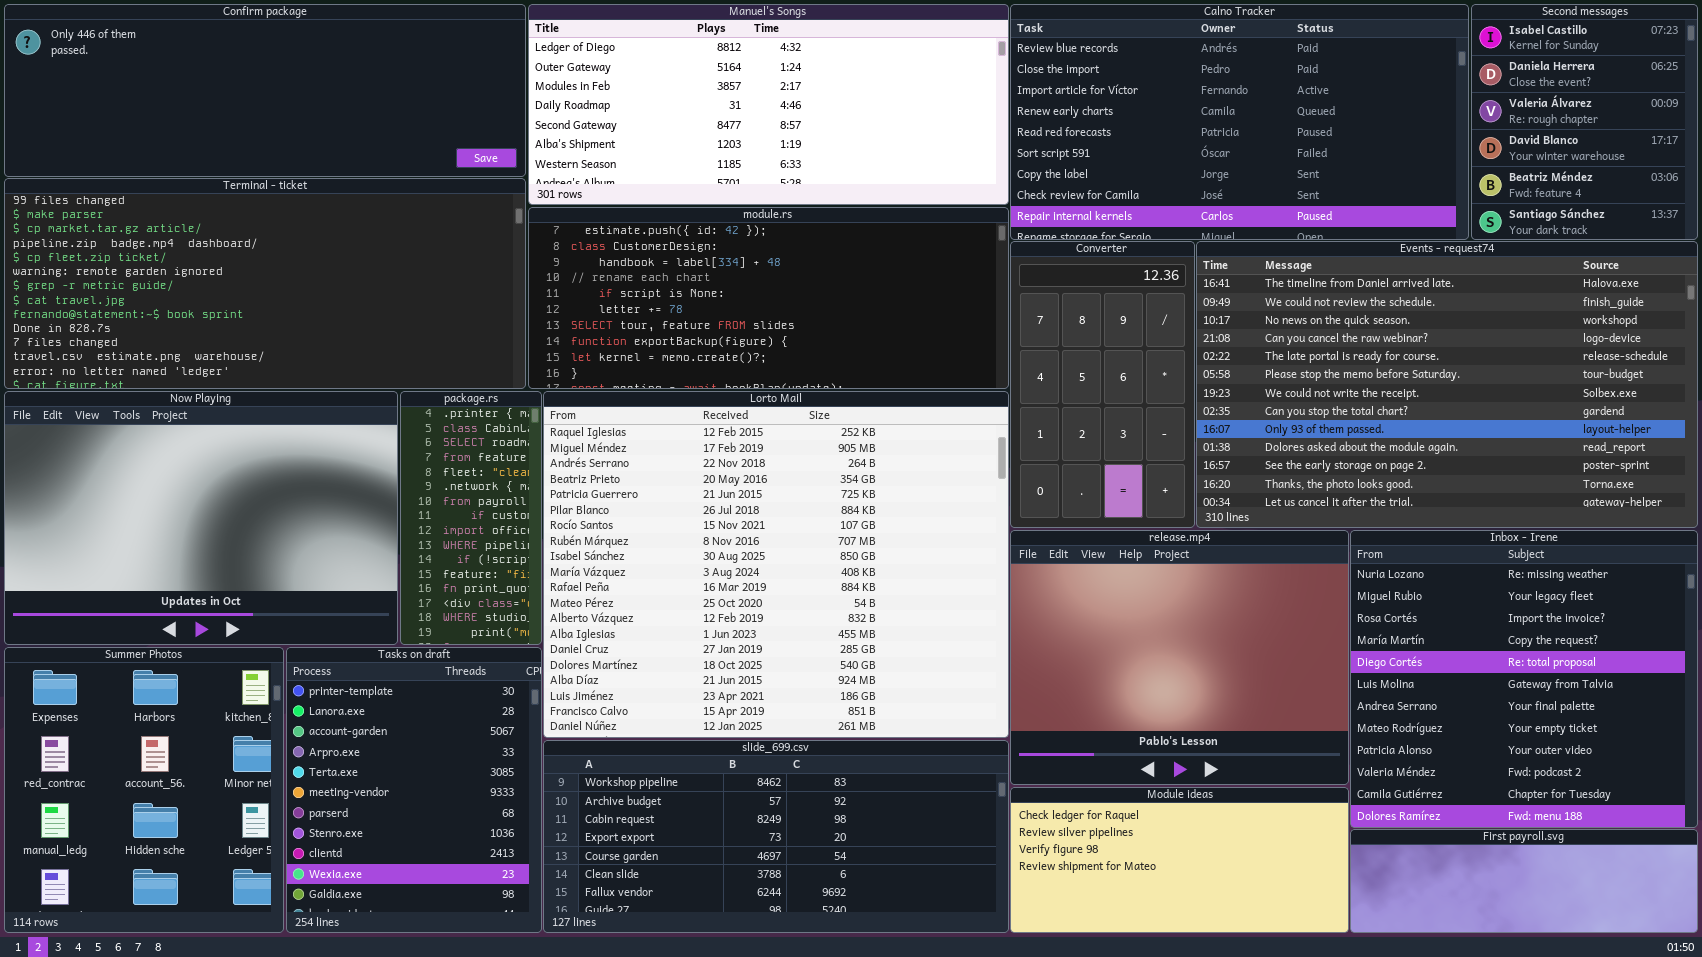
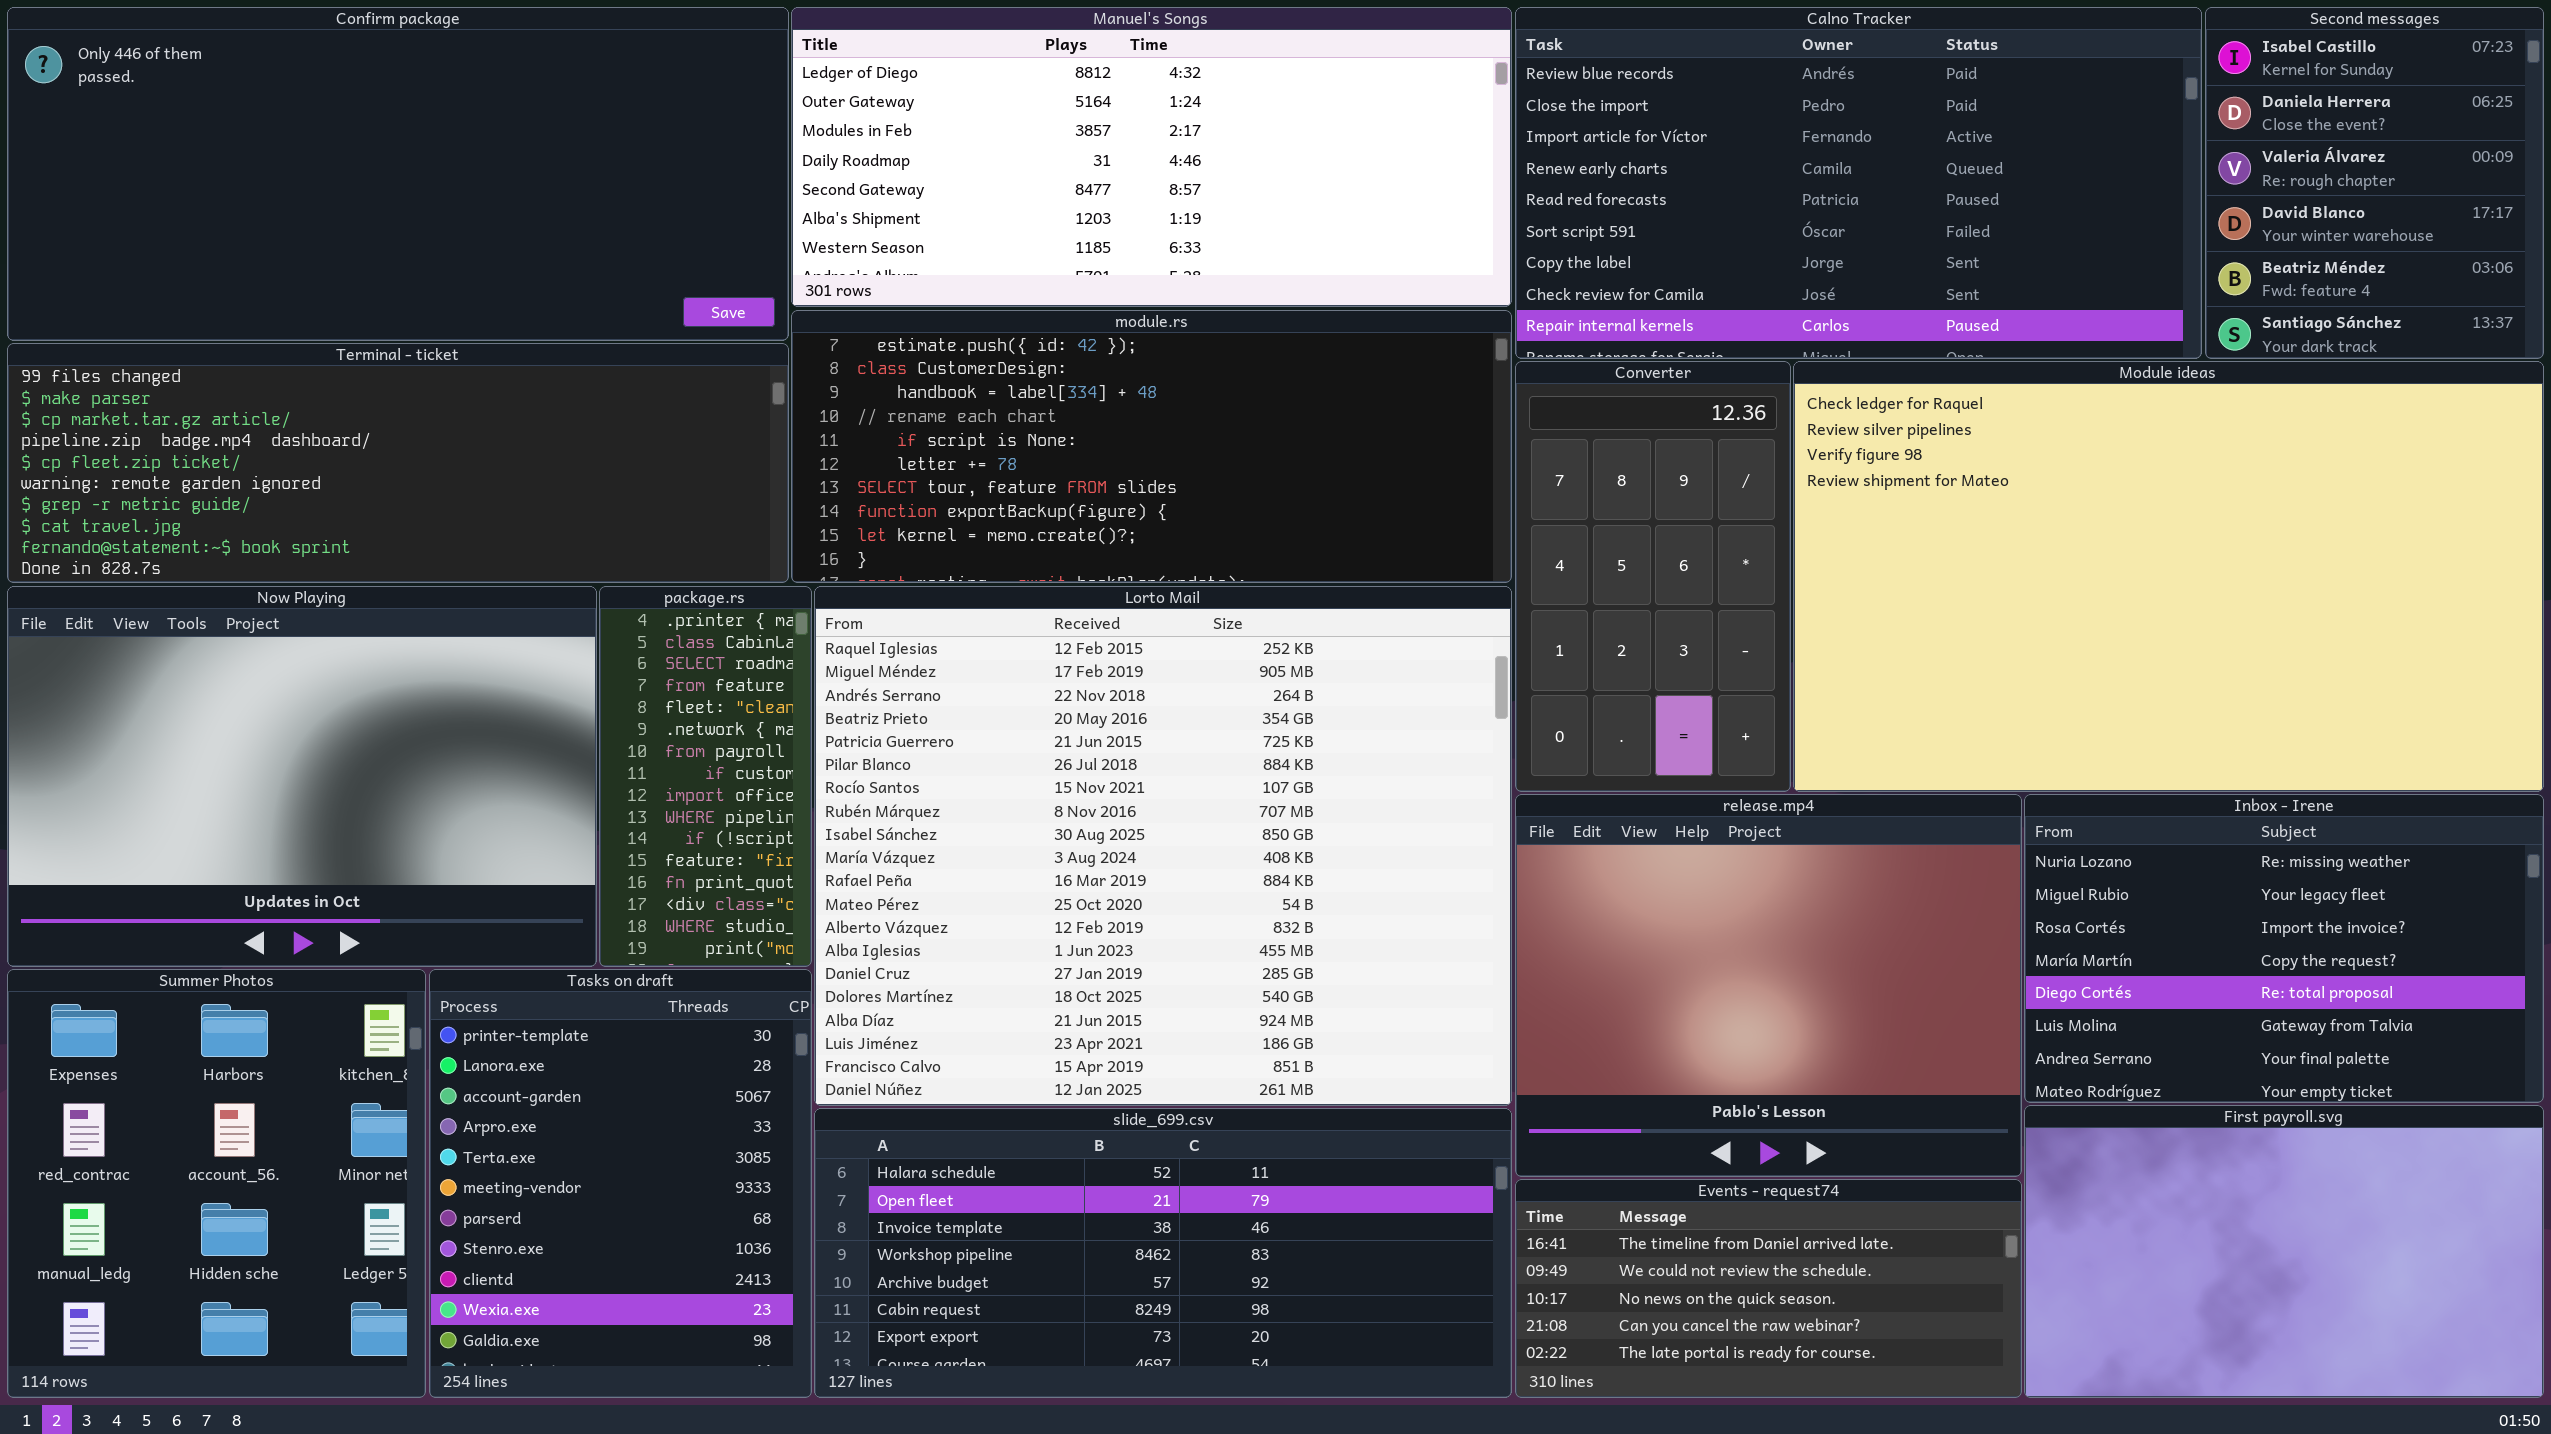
Confirm package: [4,4,526,177] -> [7,7,789,341], resized
Terminal - ticket: [4,178,526,389] -> [7,343,789,583], resized
Events - request74: [1196,241,1698,528] -> [1515,1179,2022,1398], moved, resized
Inbox - Irene: [1350,530,1698,828] -> [2024,794,2544,1103], resized
slide_699.csv: [543,740,1009,933] -> [814,1108,1512,1398], scrolled up 3 rows
Module ideas: [1010,787,1349,933] -> [1793,361,2544,792], moved, resized
First payroll.svg: [1350,829,1698,933] -> [2024,1105,2544,1398], resized

